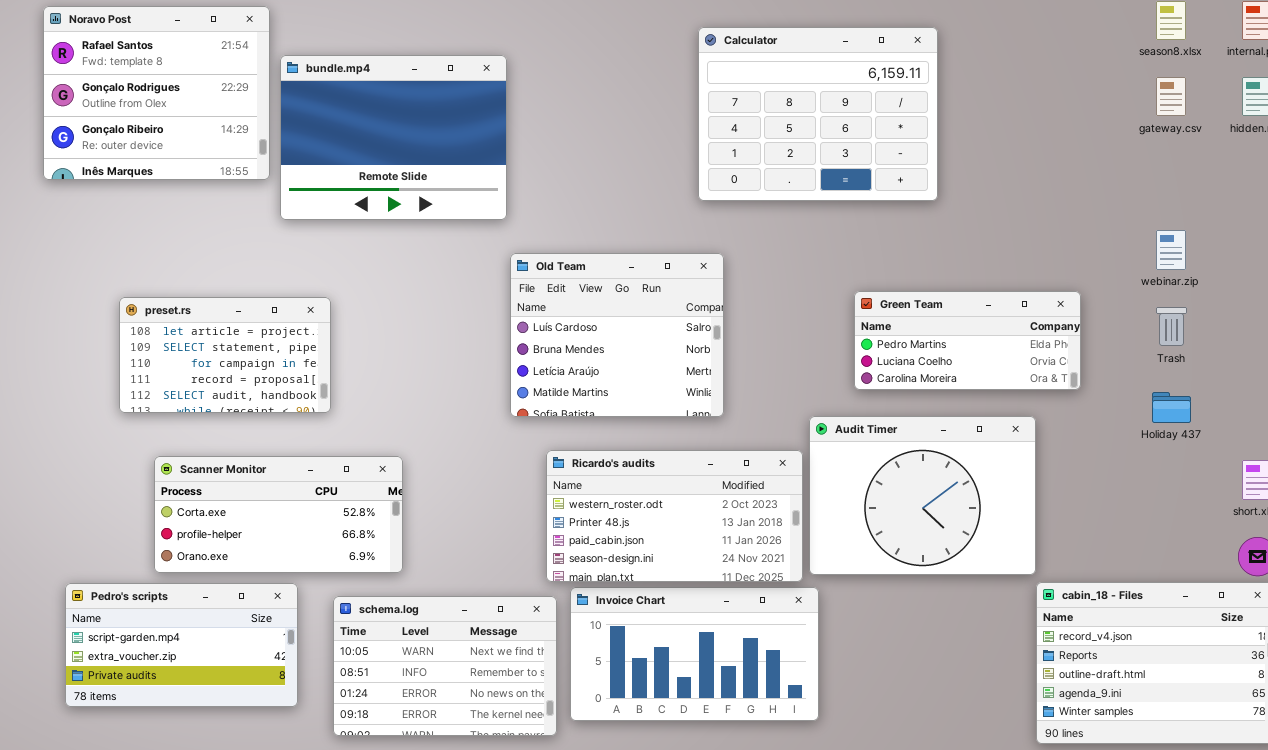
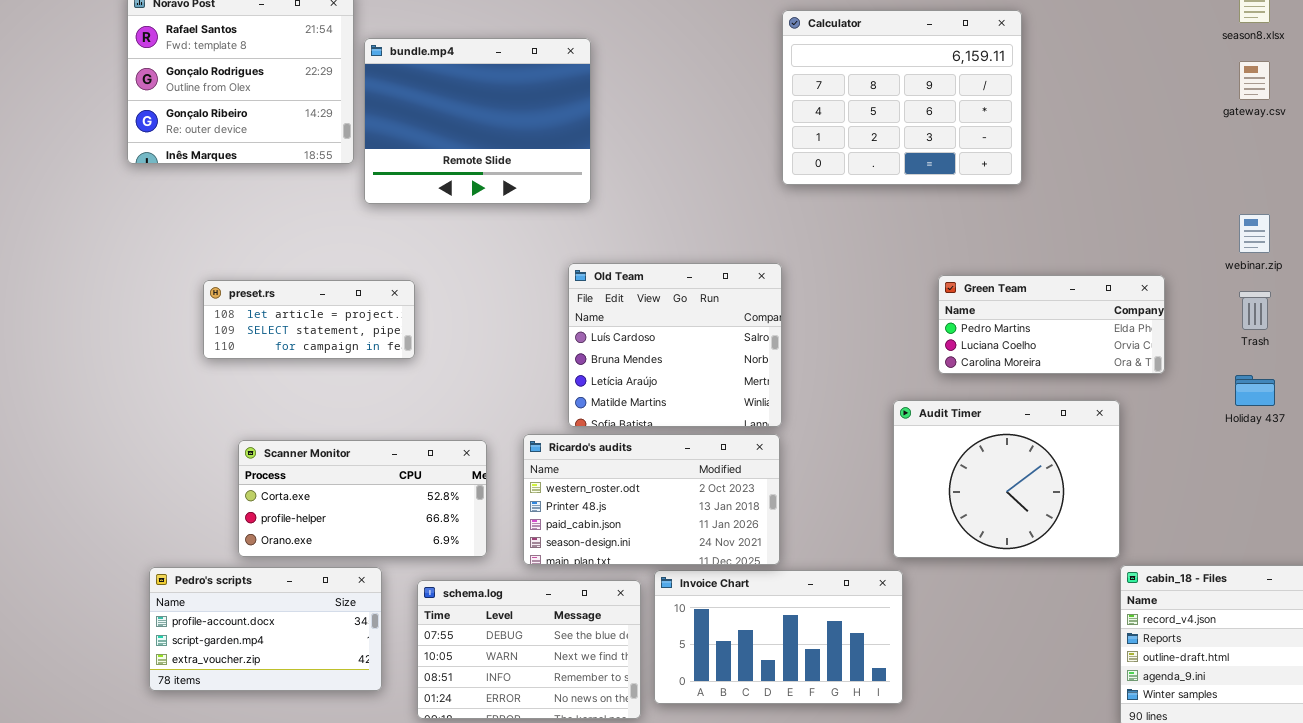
Old Team: [510,253,724,417] -> [568,263,782,427], moved
preset.rs: [119,297,331,413] -> [203,280,415,359], resized
Ricardo's audits: [546,450,803,582] -> [523,434,780,565], moved
Pedro's scripts: [65,583,298,707] -> [149,567,382,691], scrolled up 1 row
schema.log: [333,596,557,736] -> [417,580,641,719], scrolled up 1 row

